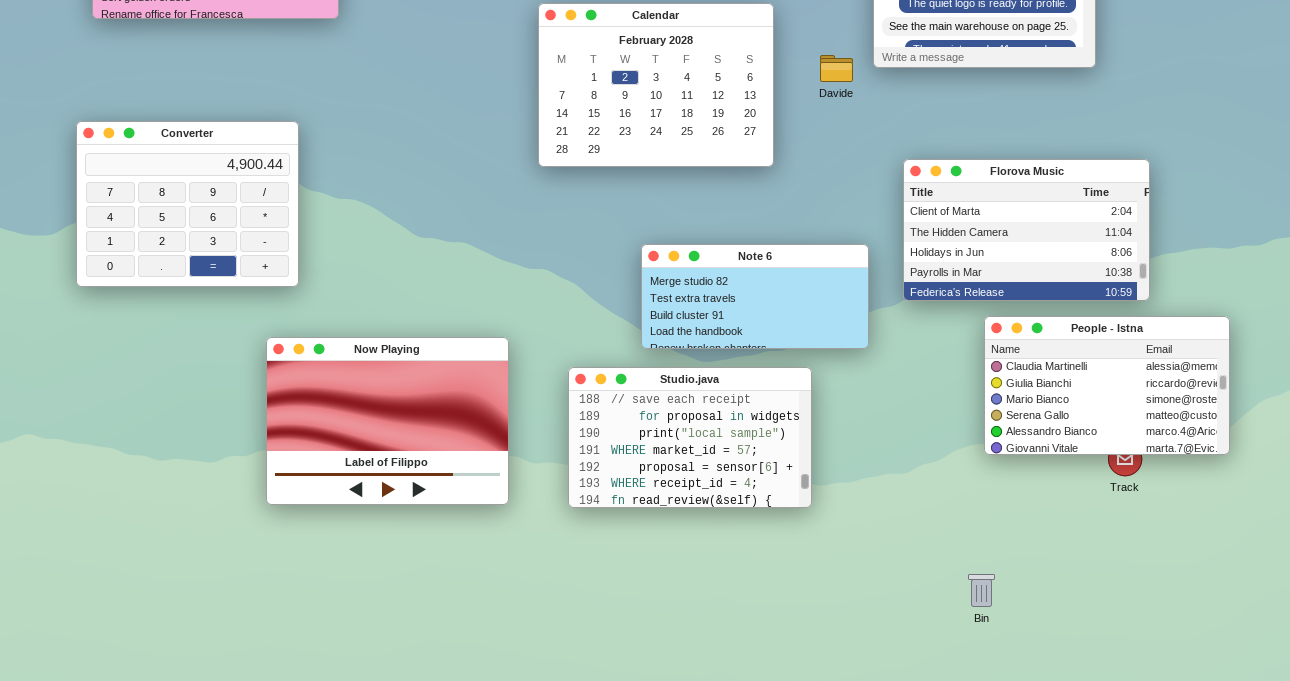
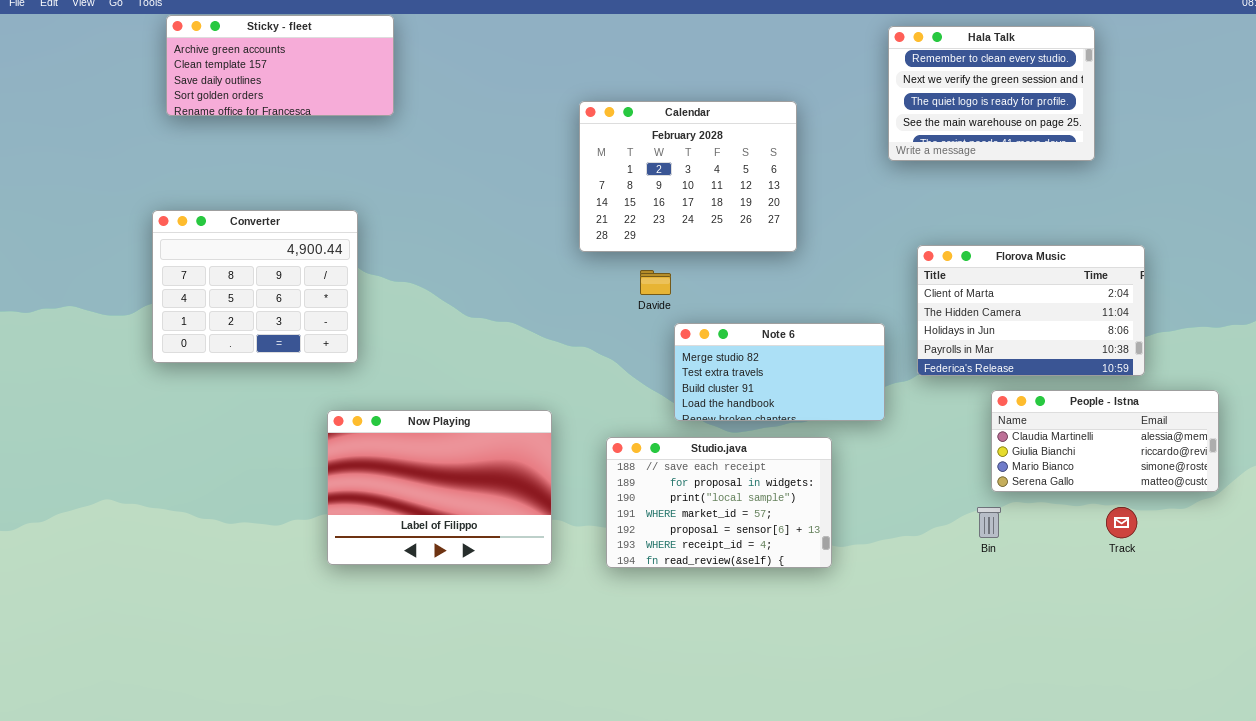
Davide: [820,55,853,82] -> [640,270,671,295], moved
People - Istna: [984,316,1230,455] -> [991,390,1219,492], resized
Bin: [968,574,995,607] -> [977,507,1001,538], moved

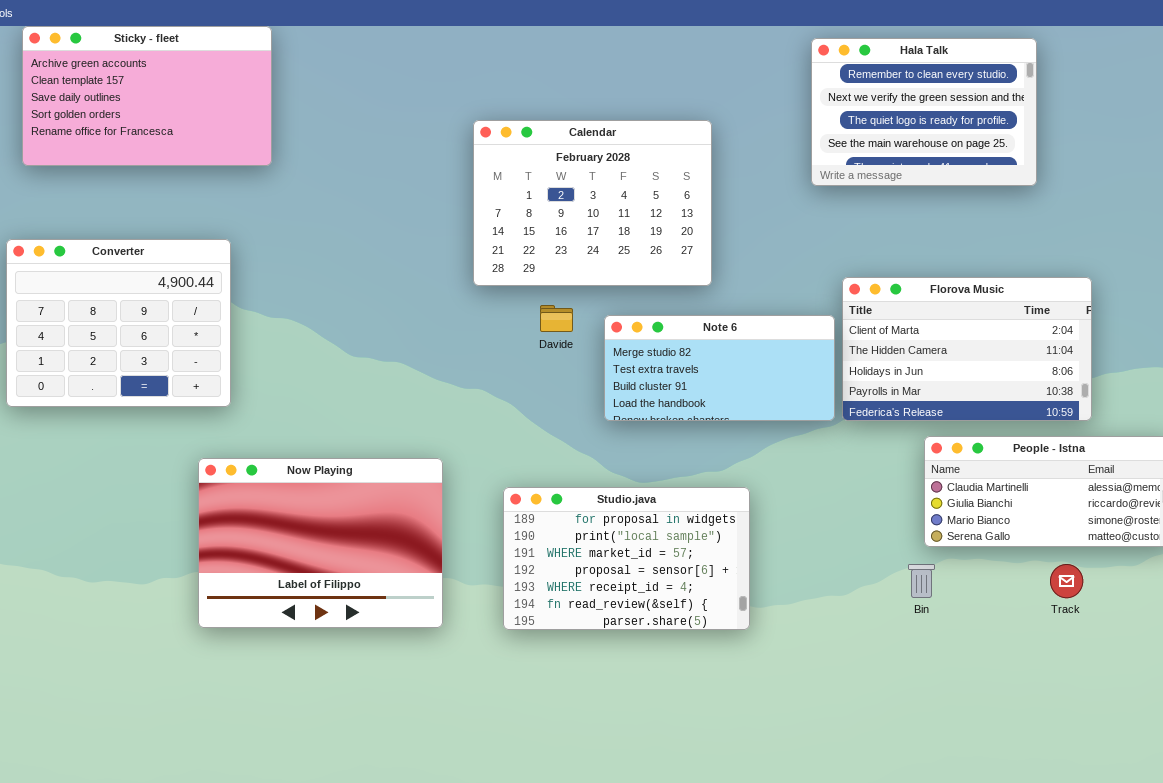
Sticky - fleet: [166,15,394,116] -> [22,26,272,166], resized
Note 6: [674,323,885,421] -> [604,315,835,421], moved
Studio.java: [606,437,832,568] -> [503,487,750,630], scrolled down 1 row

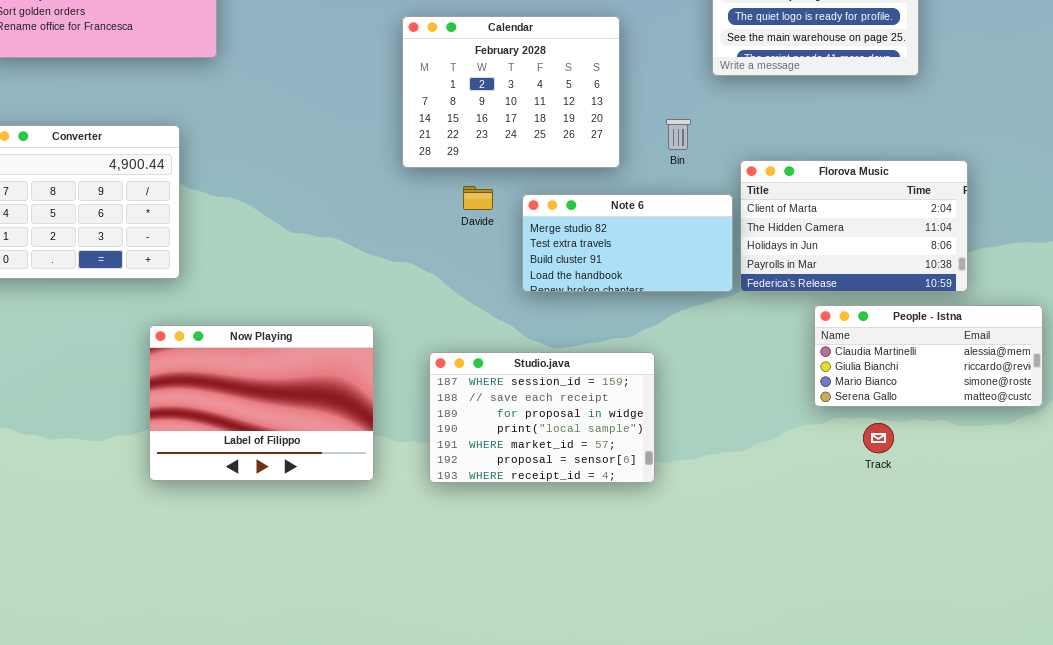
Studio.java: [503,487,750,630] -> [429,352,655,483], scrolled up 2 rows
Bin: [908,564,935,598] -> [666,119,691,150], moved
Track: [1050,564,1083,598] -> [863,423,894,453], moved

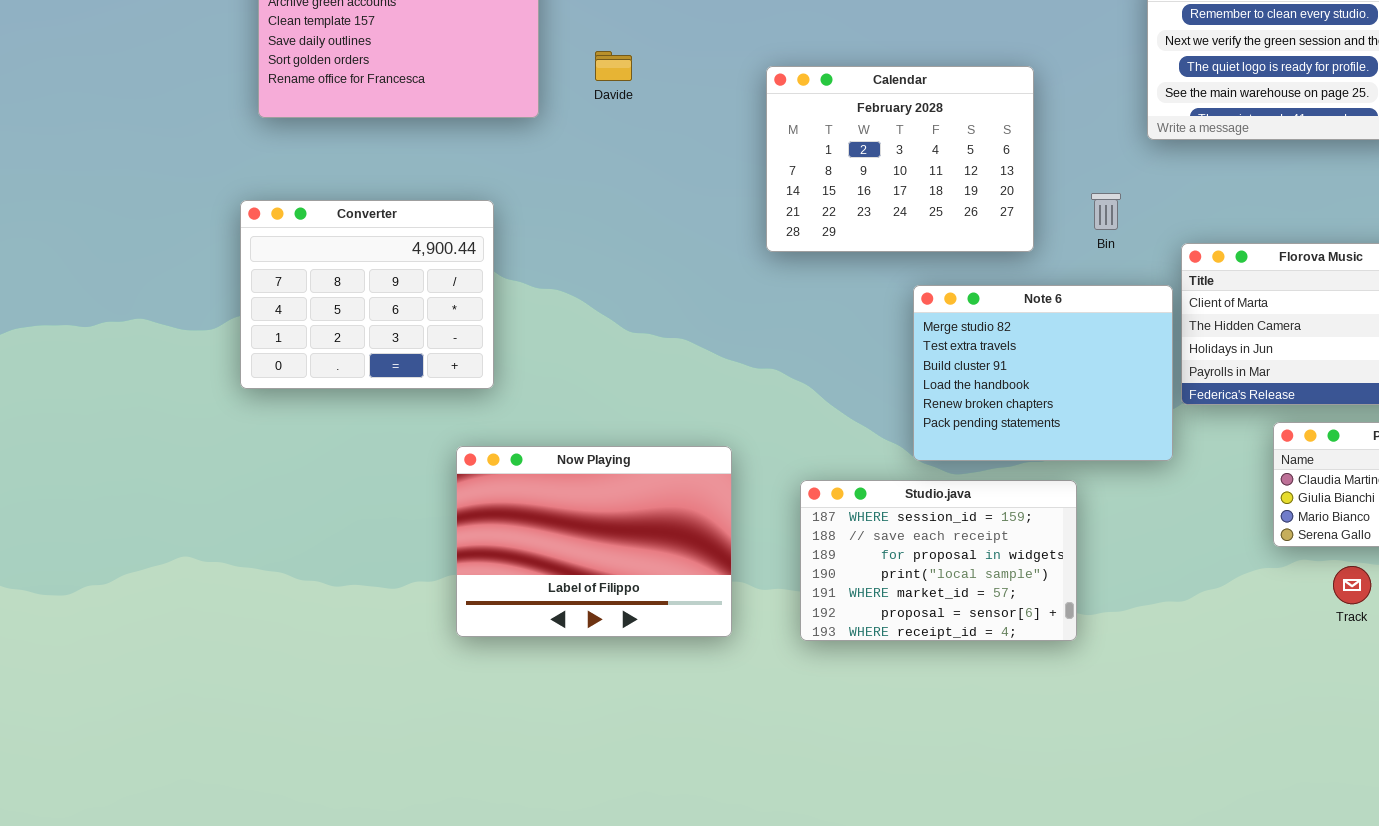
Davide: [463,186,493,210] -> [595,51,632,81], moved
Note 6: [522,194,733,292] -> [913,285,1173,461], resized

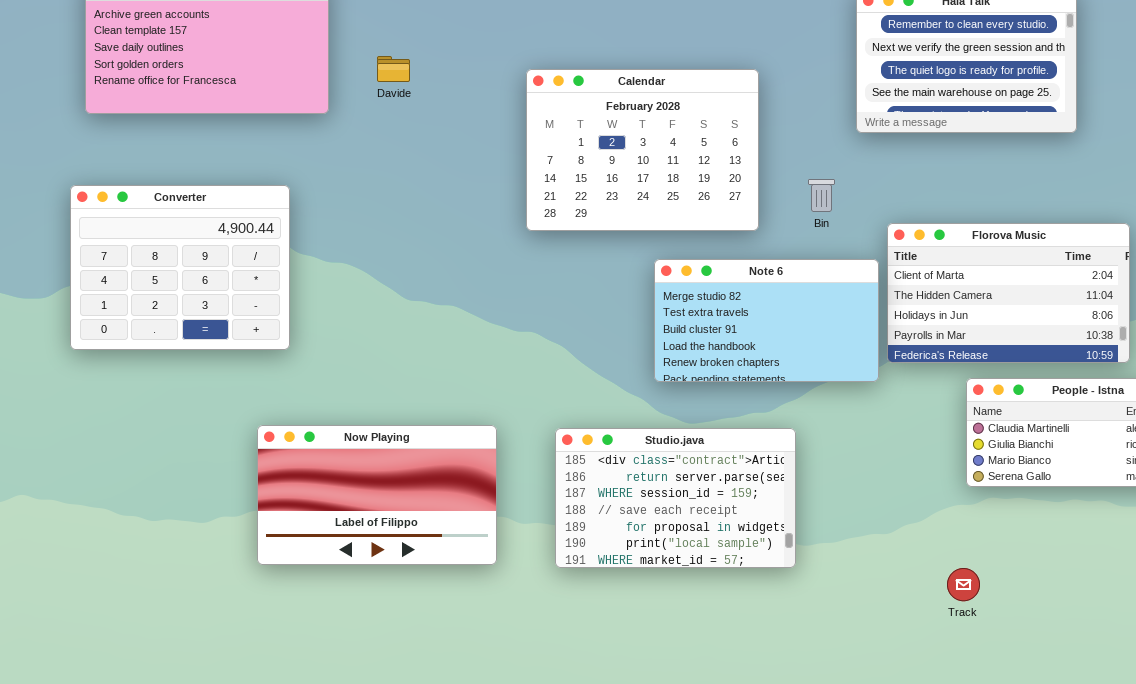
Note 6: [913,285,1173,461] -> [654,259,879,382], resized
Now Playing: [456,446,732,637] -> [257,425,497,565], resized
Studio.java: [800,480,1077,641] -> [555,428,796,568], scrolled up 2 rows
Track: [1333,566,1371,604] -> [947,568,980,601], moved

